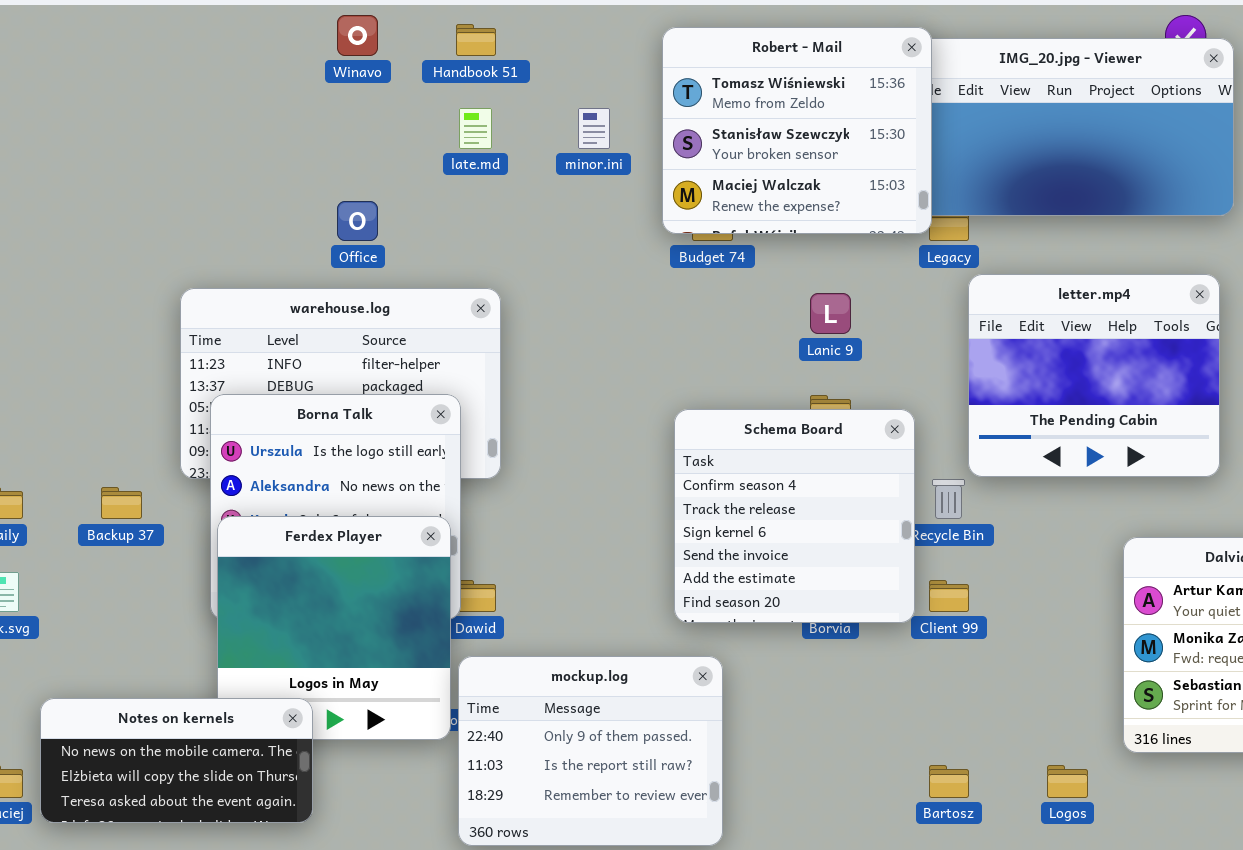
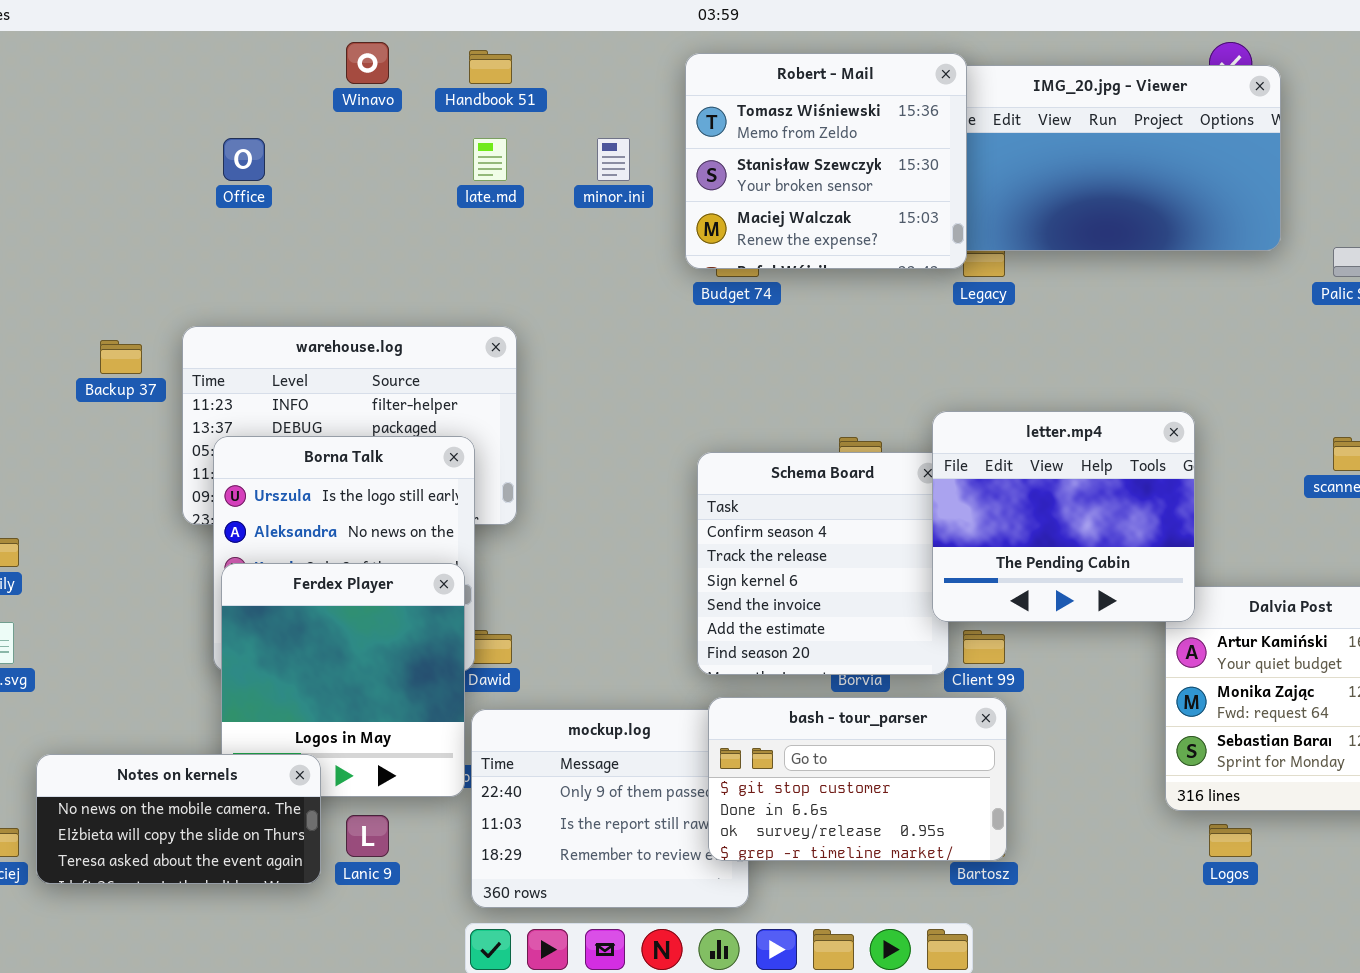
Office: [337,201,378,241] -> [223,138,265,181], moved
letter.mp4: [968,274,1220,477] -> [932,411,1195,622], moved
Lanic 9: [810,293,851,334] -> [346,815,389,857], moved
Backup 37: [101,487,142,519] -> [100,340,142,374], moved
bash - tour_parser: none -> [708,697,1007,861], opened
Logos: [1047,765,1088,798] -> [1209,824,1252,857], moved

